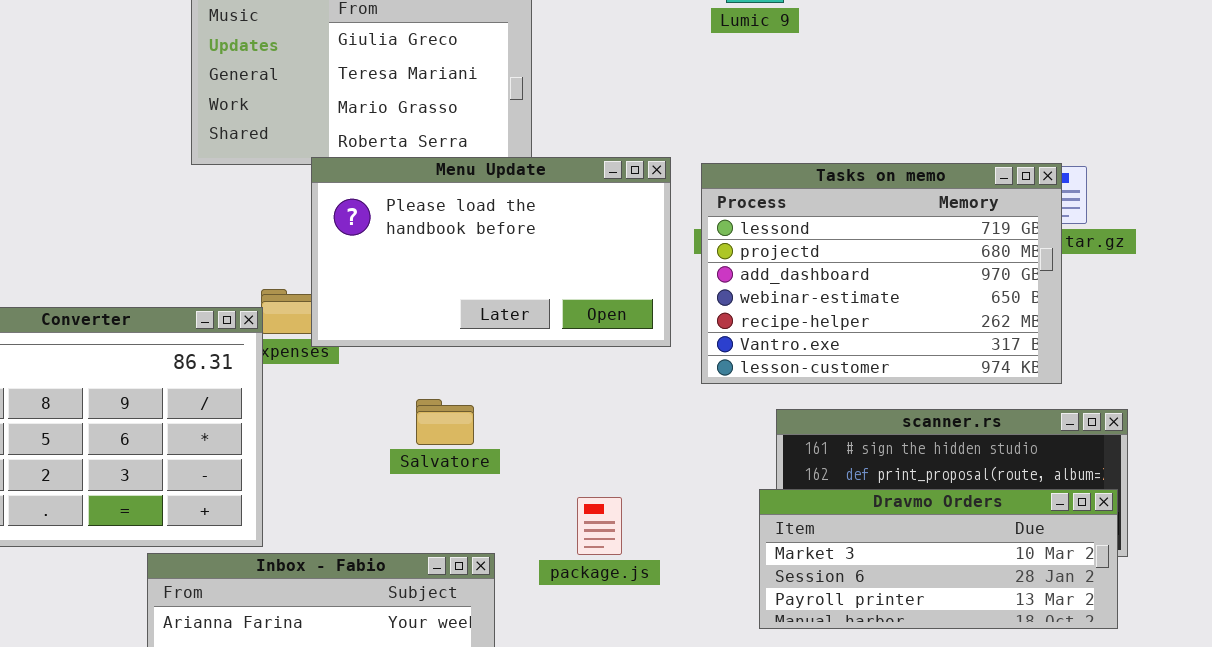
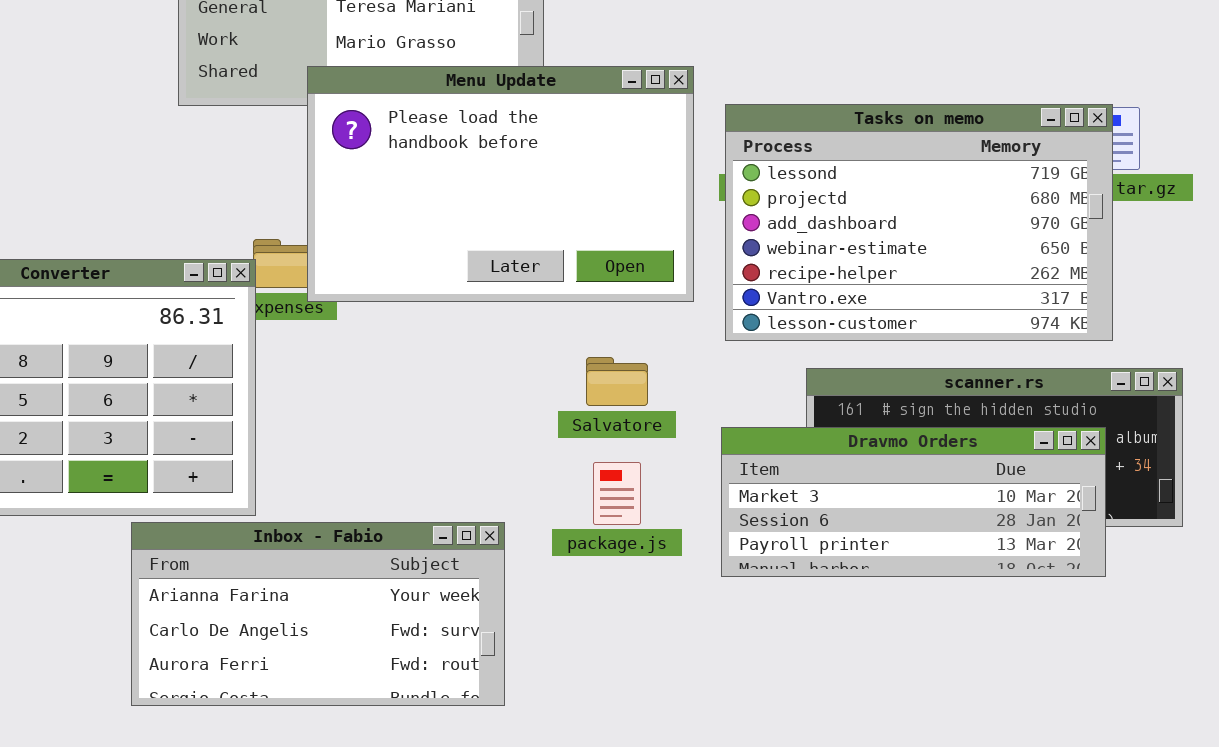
Menu Update: [311,157,671,347] -> [307,66,694,302], resized
Salvatore: [416,399,474,445] -> [586,357,648,406], moved
Dravmo Orders: [759,489,1118,629] -> [721,427,1106,577], moved

